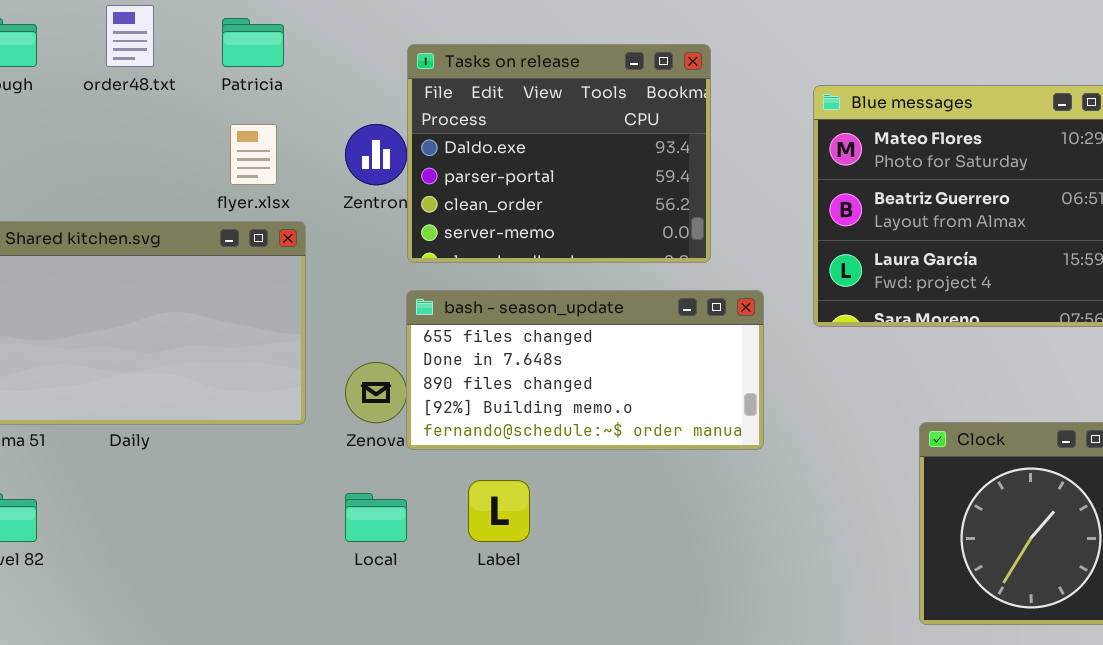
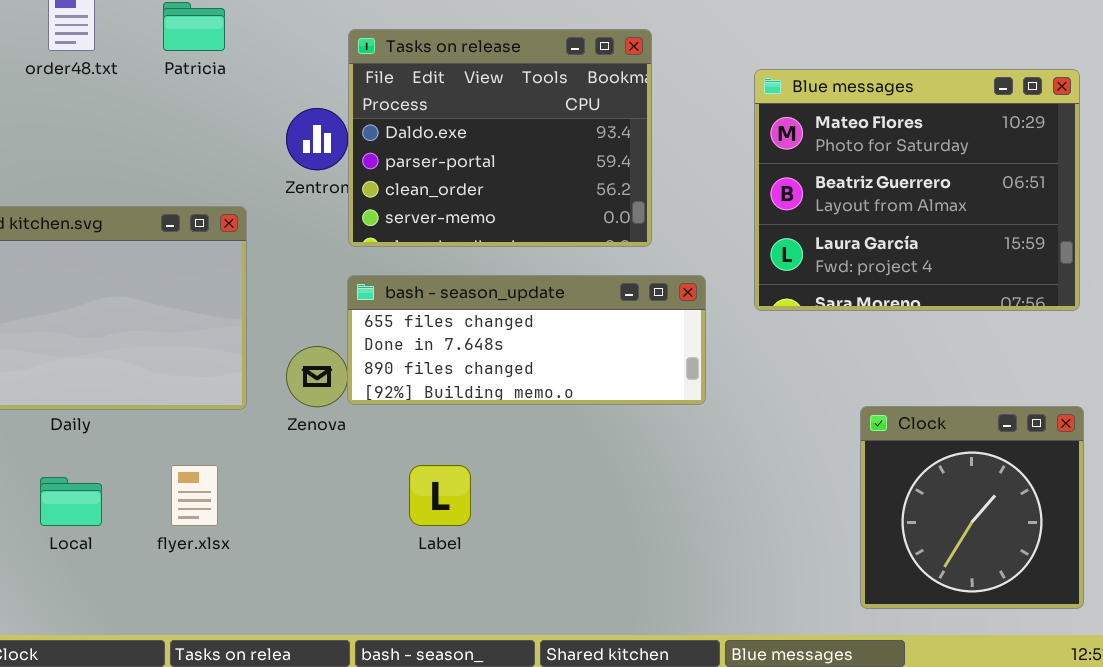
flyer.xlsx: [230,124,277,185] -> [171,465,218,526], moved
bash - season_update: [406,290,764,450] -> [347,275,706,405], resized
Local: [345,493,407,542] -> [40,477,102,526], moved

